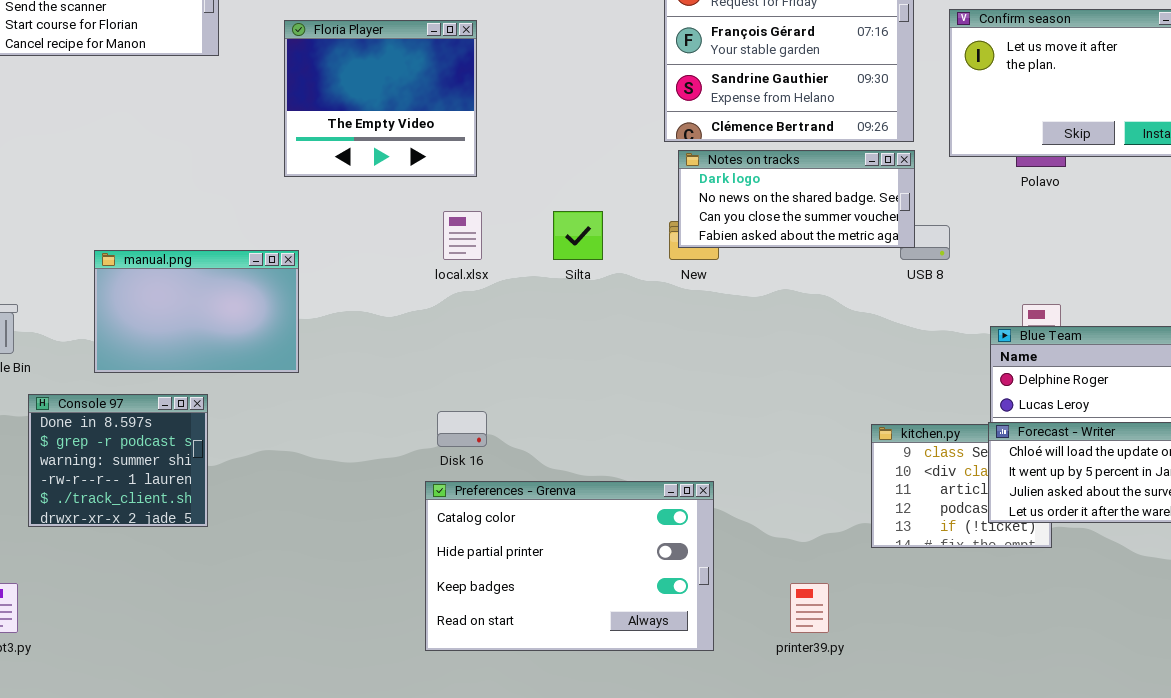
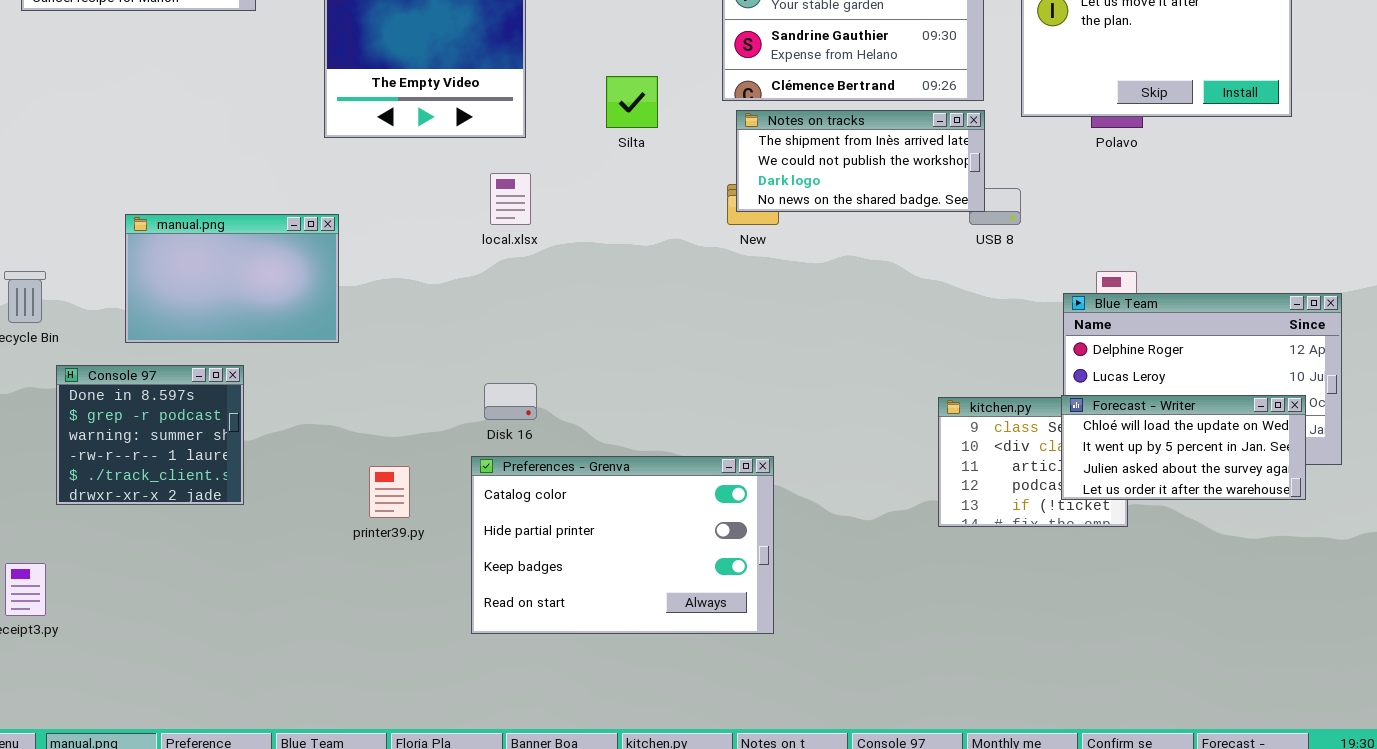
Notes on tracks: [678,150,915,248] -> [736,110,985,212], scrolled up 2 rows
Silta: [553,211,603,260] -> [606,76,658,128], moved
printer39.py: [790,583,829,633] -> [369,466,410,518], moved

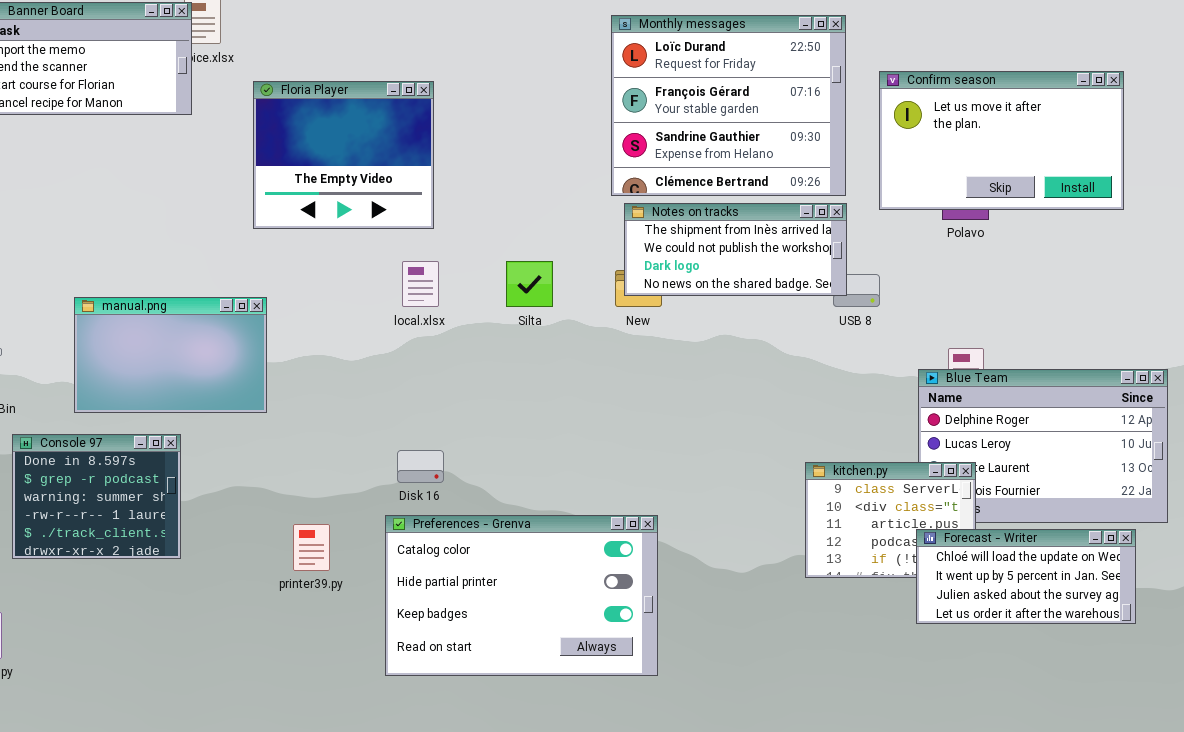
Silta: [606,76,658,128] -> [506,261,553,307], moved
Forecast - Writer: [1061,395,1306,500] -> [916,529,1136,624], moved

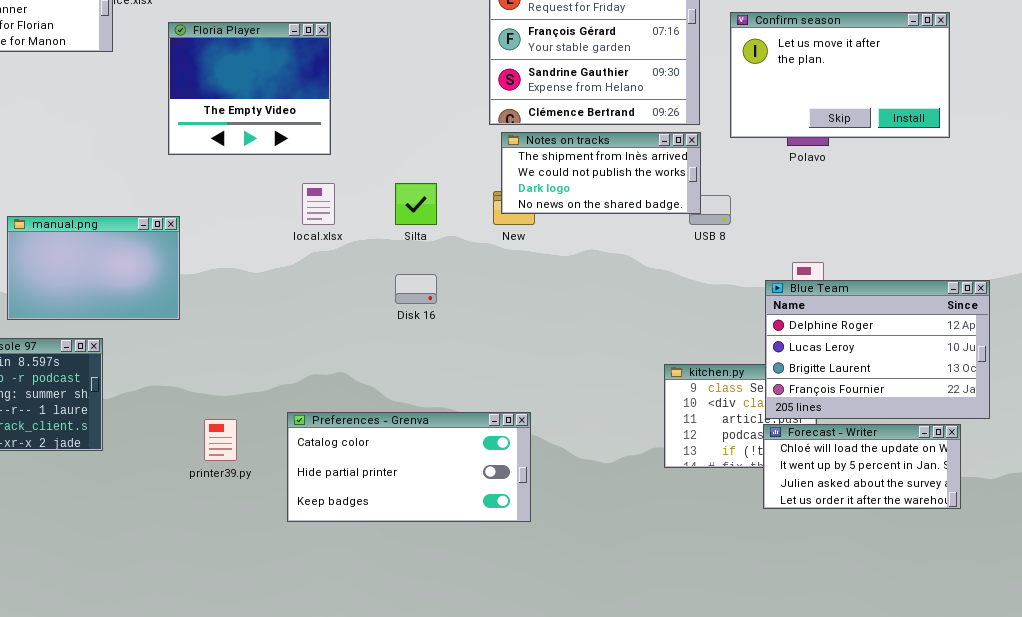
Blue Team: [918,369,1168,523] -> [765,280,990,419], raised
Disk 16: [397,450,444,483] -> [395,274,437,304], moved
Preferences - Grenva: [385,515,658,676] -> [287,412,531,522], resized

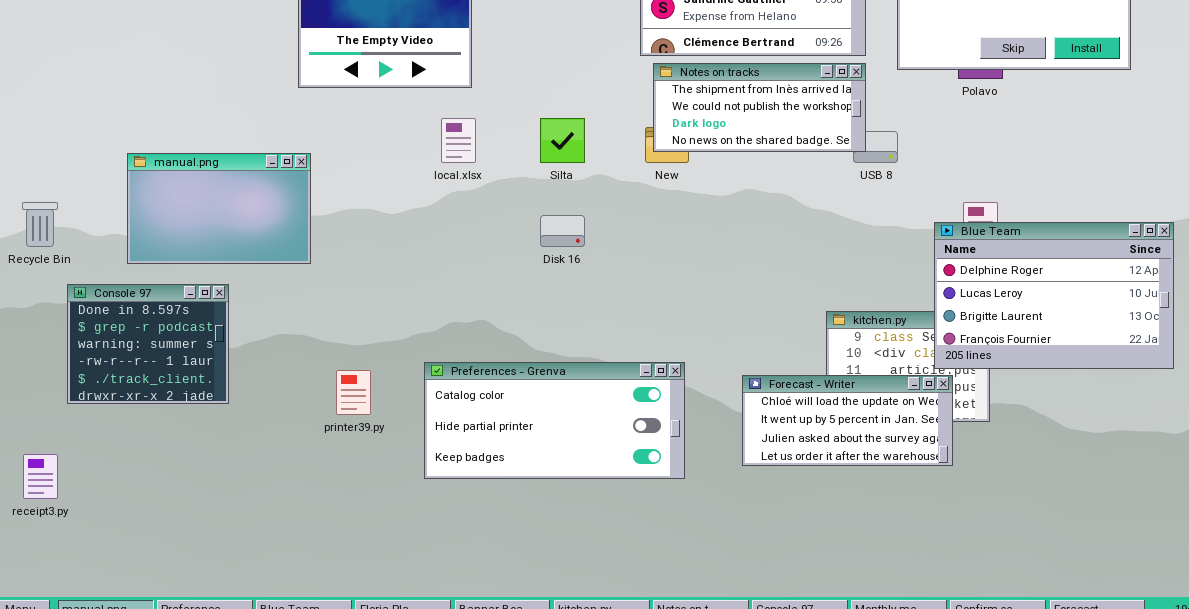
Forecast - Writer: [763,424,961,509] -> [742,375,953,466], moved

